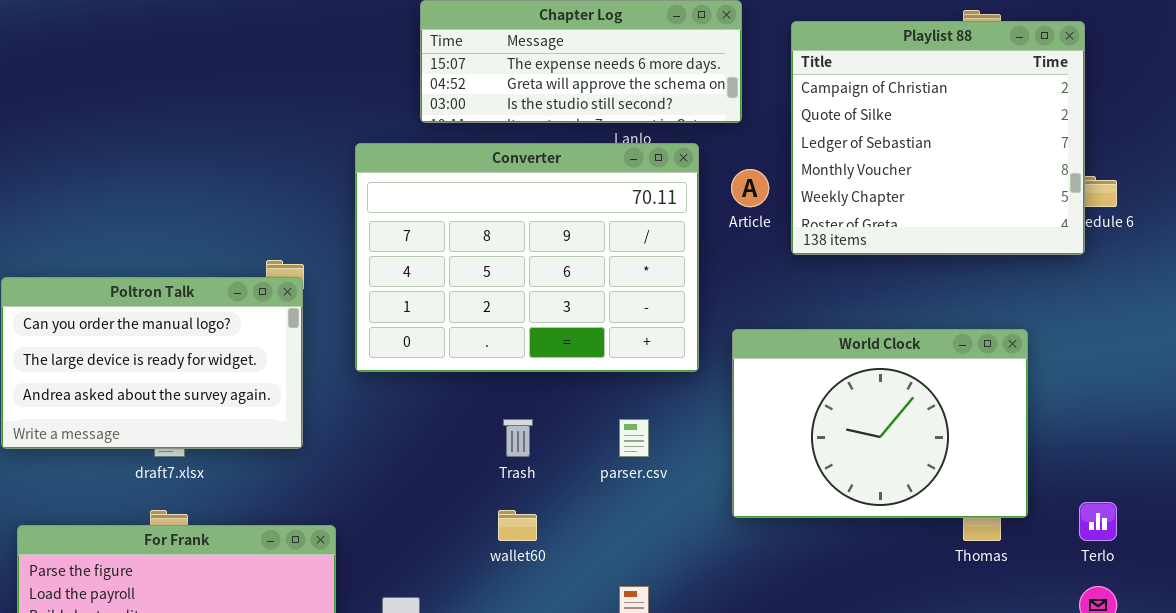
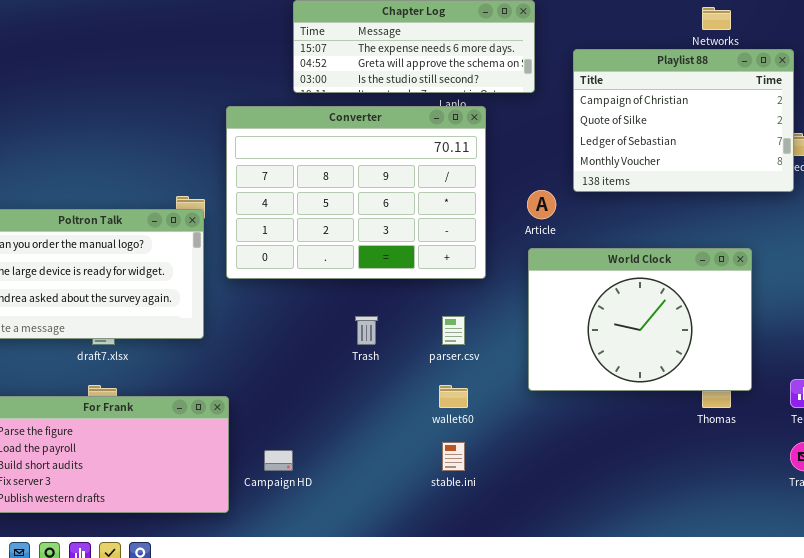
Playlist 88: [791,21,1085,255] -> [573,49,794,192], resized
Converter: [355,143,699,372] -> [226,106,486,279], moved
Article: [731,169,769,207] -> [527,190,556,219], moved
wallet60: [498,510,537,541] -> [439,385,468,408], moved

